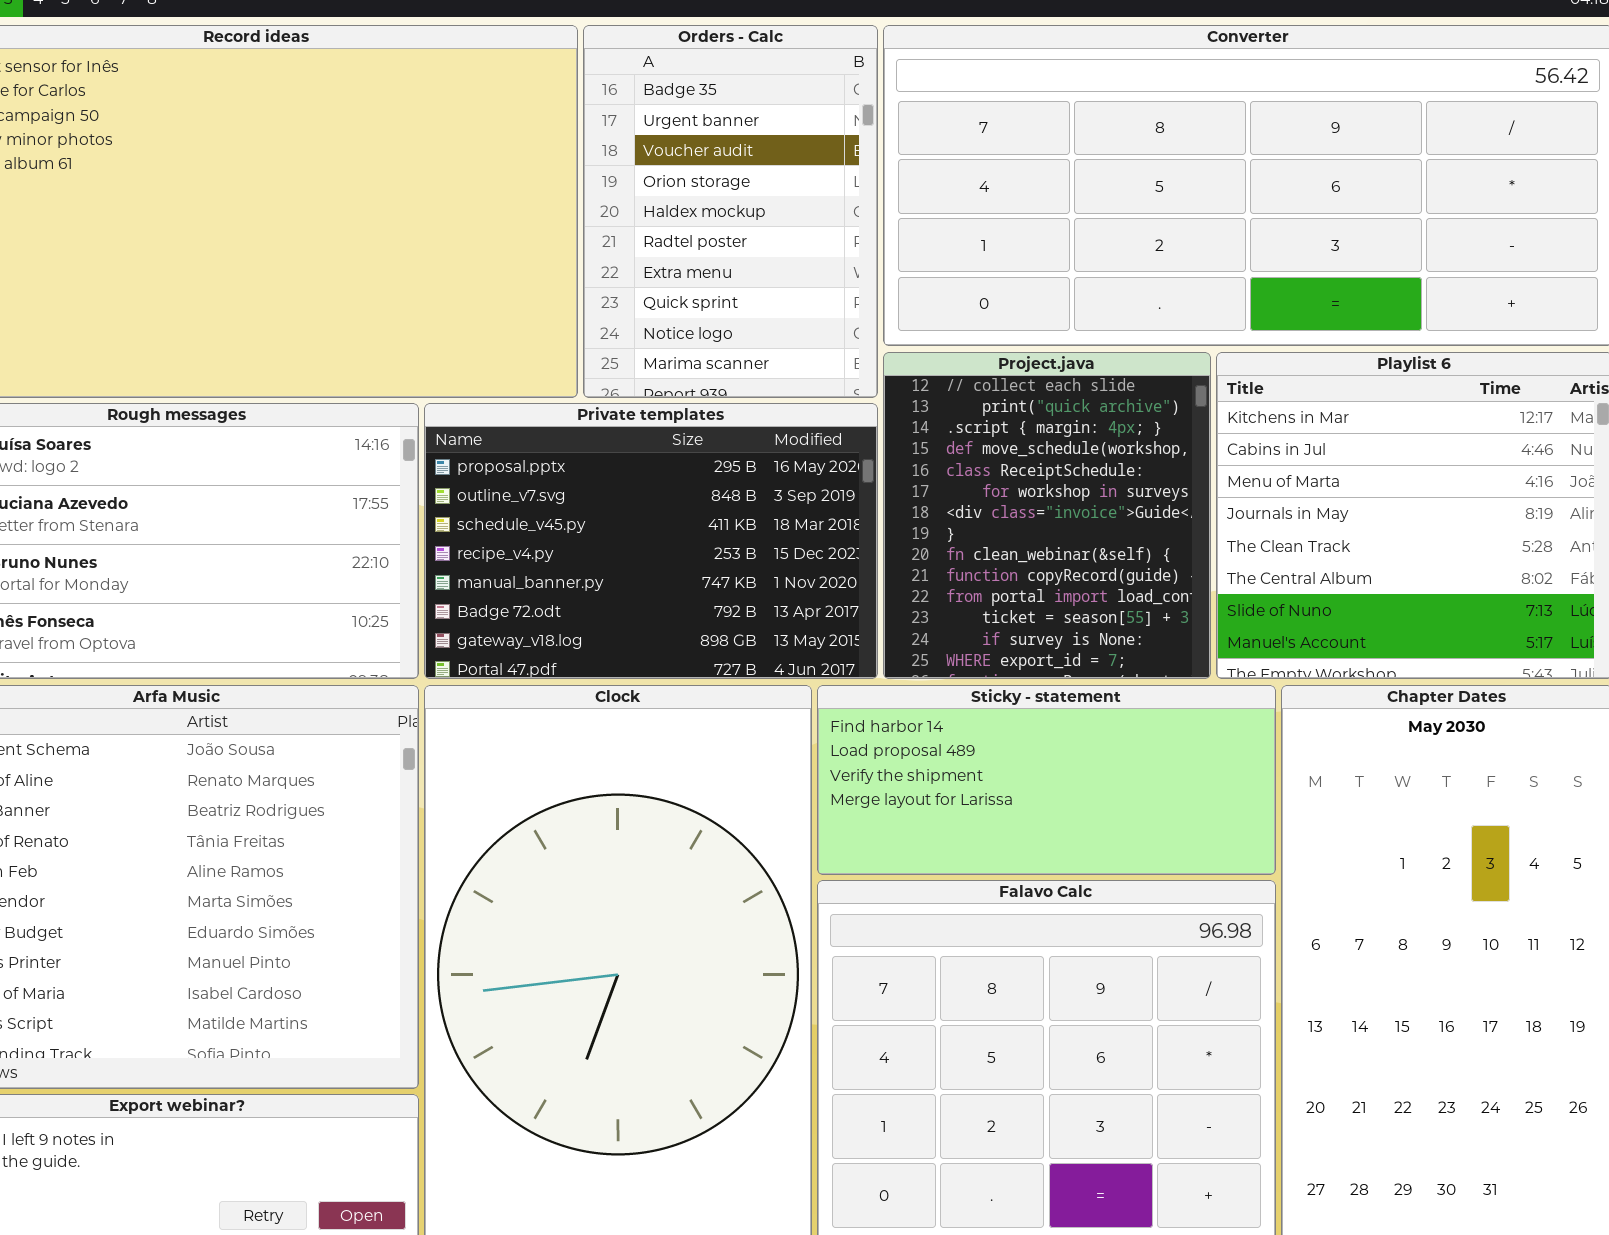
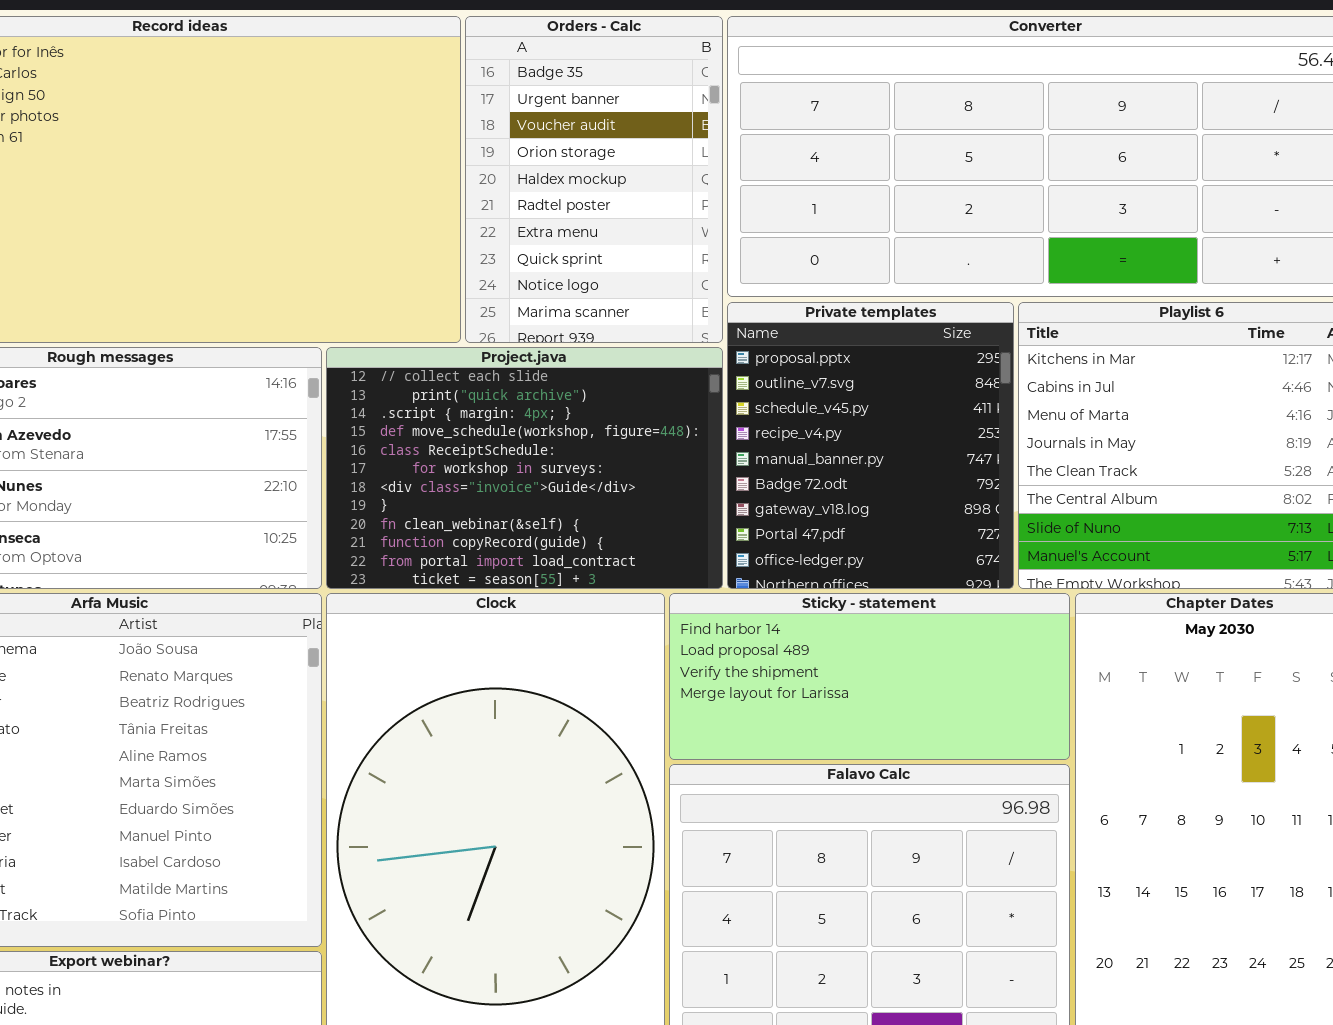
Project.java: [883,352,1211,679] -> [326,347,723,589], moved, resized
Private templates: [424,403,878,679] -> [727,302,1014,589], moved, resized

